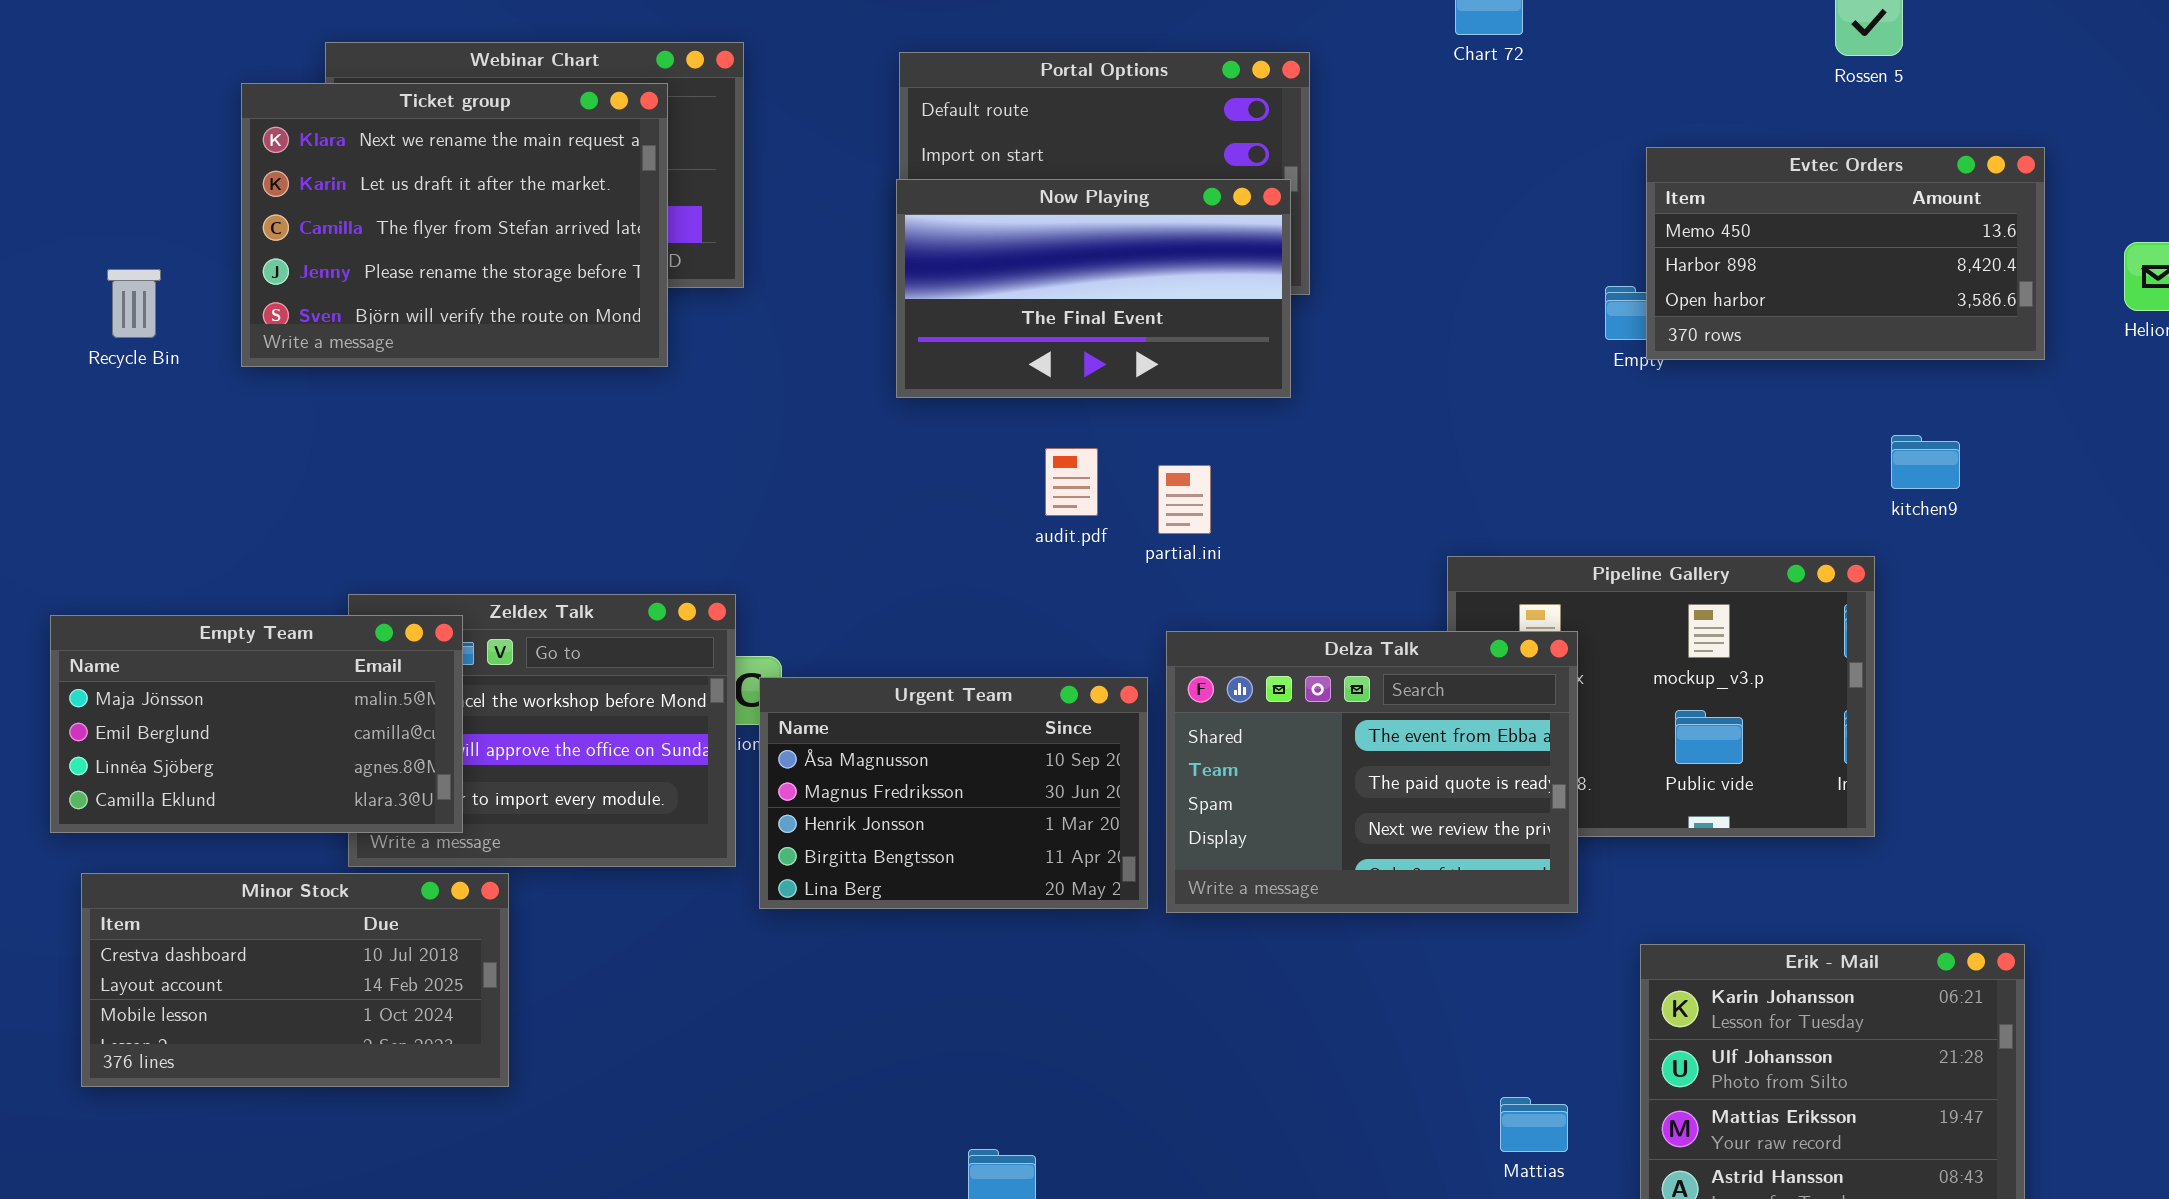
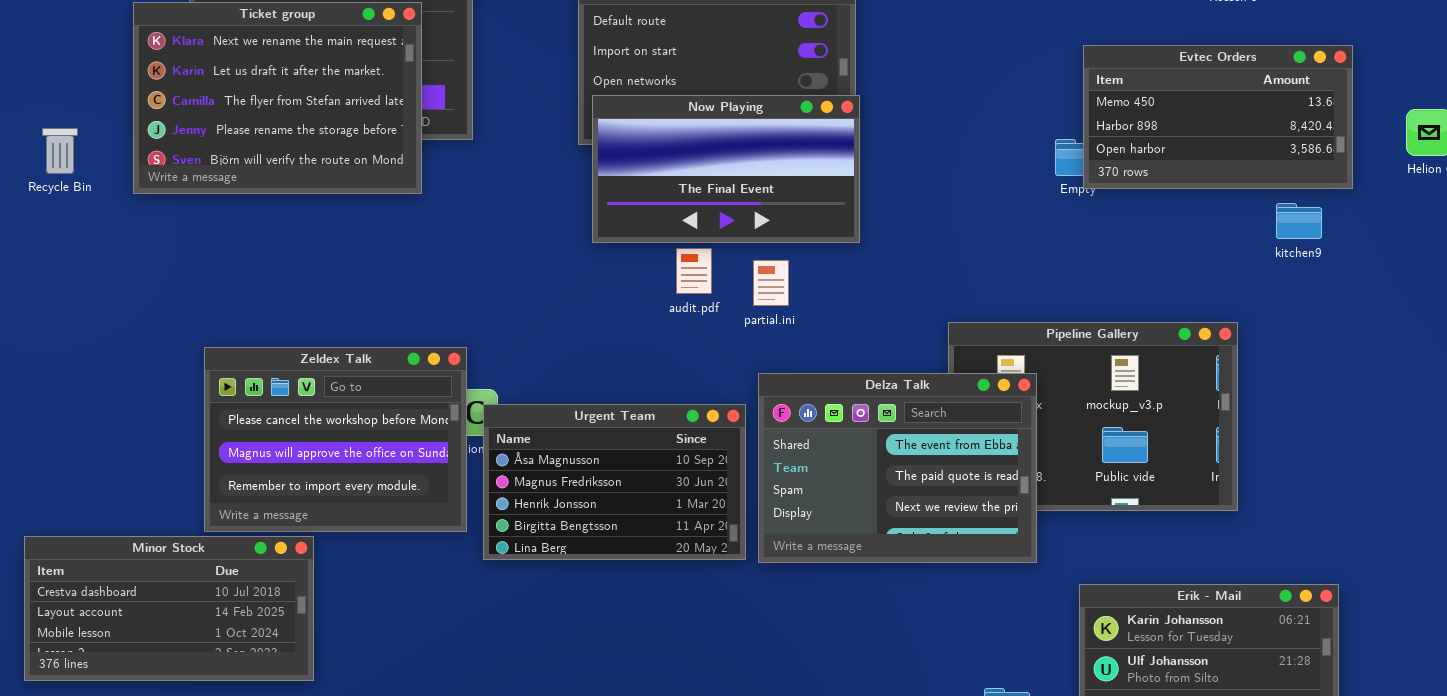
Now Playing: [896,179,1291,398] -> [592,95,860,243], moved
kitchen9: [1891,435,1960,489] -> [1276,203,1322,239], moved
Empty Team: [50,615,463,833] -> none, closed

